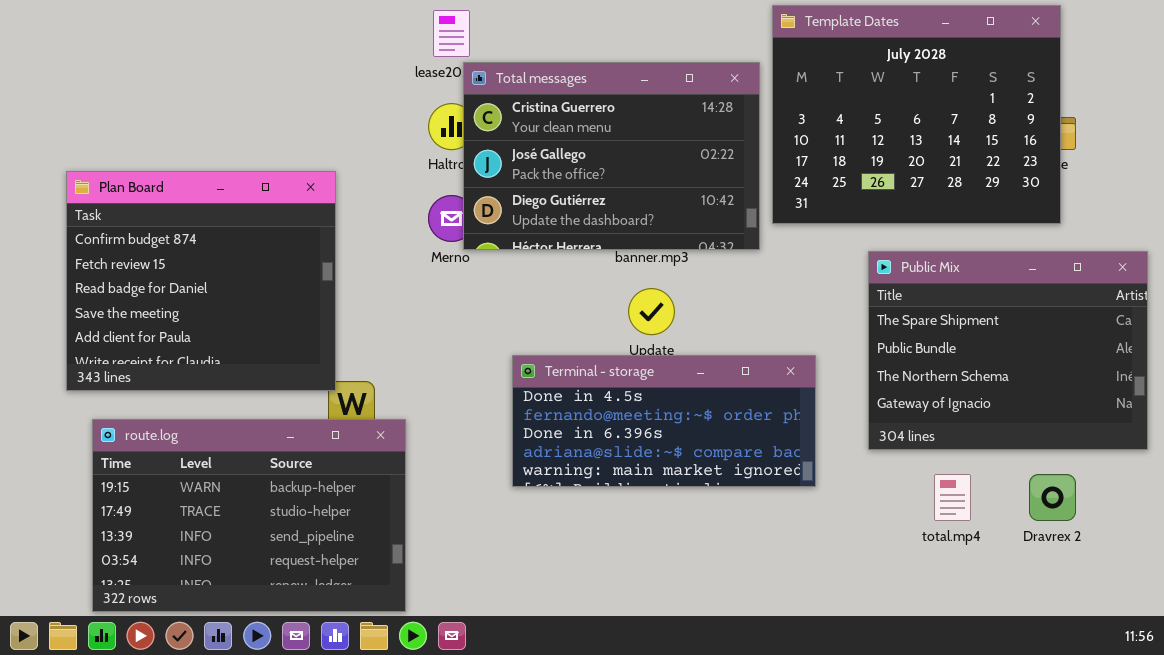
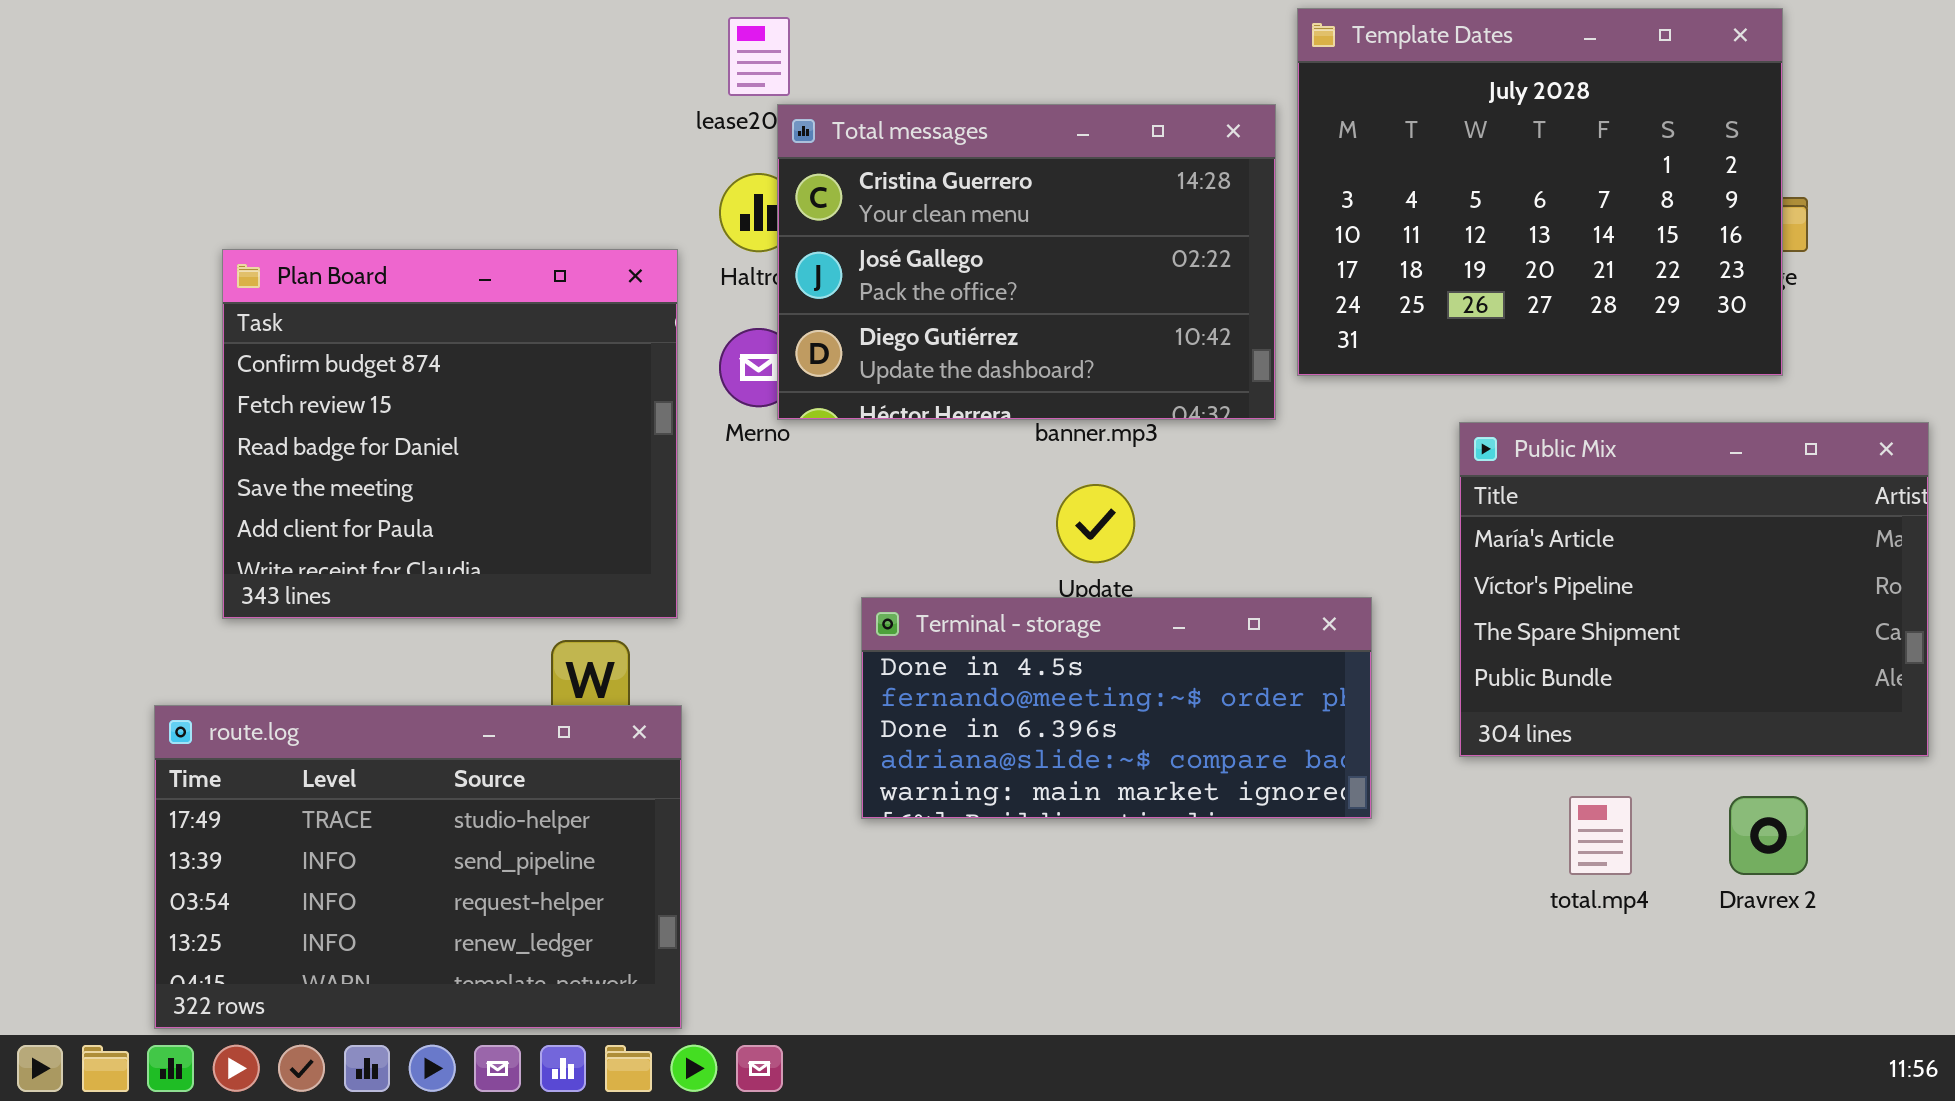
Plan Board: [66,171,336,391] -> [222,249,678,619], moved
Public Mix: [868,251,1148,450] -> [1459,422,1929,757], scrolled up 2 rows
route.log: [92,419,406,612] -> [154,705,682,1029], scrolled down 1 row

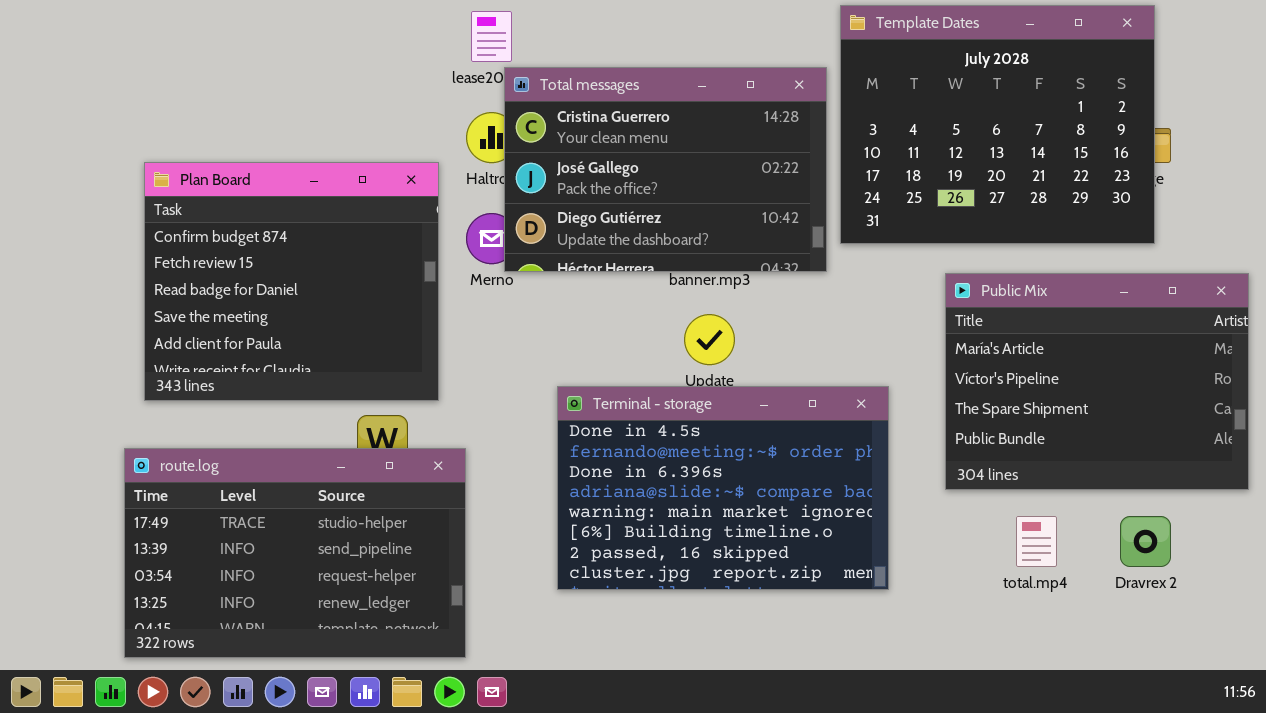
Terminal - storage: [861,597,1372,819] -> [557,386,889,590], resized
route.log: [154,705,682,1029] -> [124,448,466,658], moved

